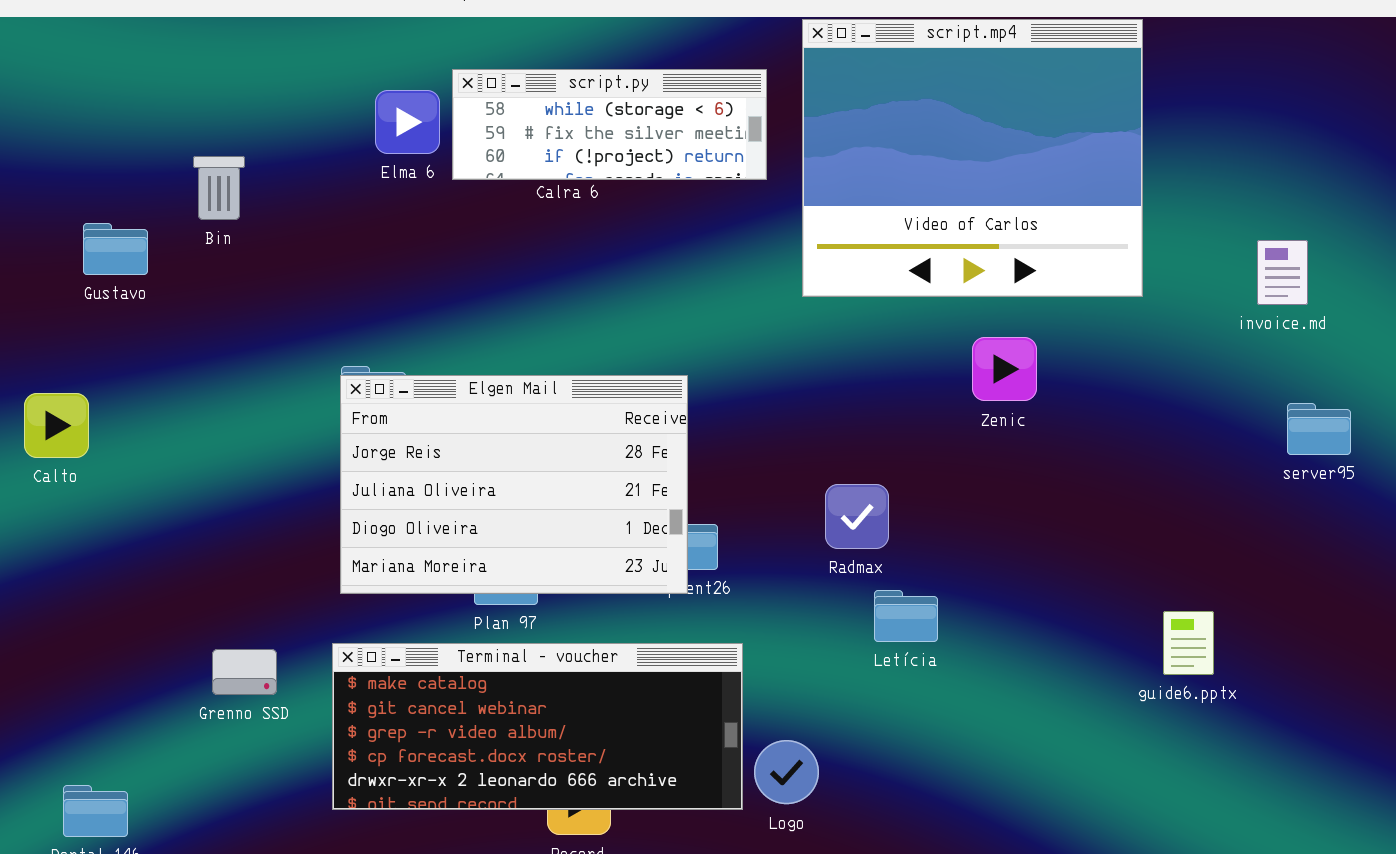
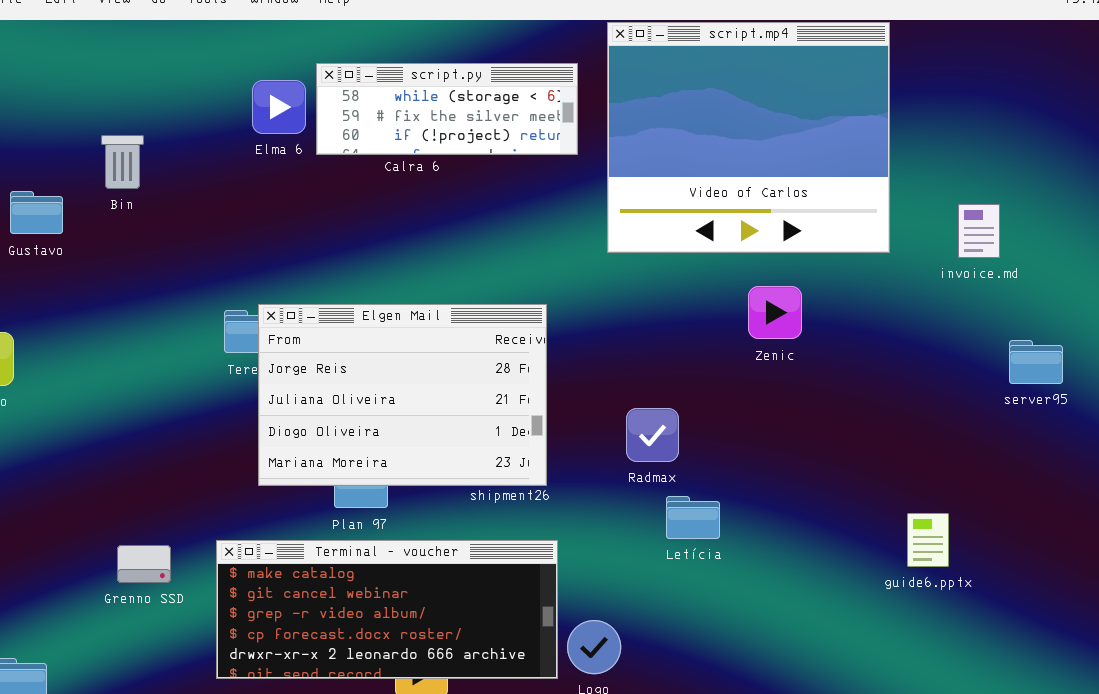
invoice.md: [1257,240,1308,305] -> [958,204,1000,258], moved
Elgen Mail: [340,375,688,594] -> [258,304,547,486], moved

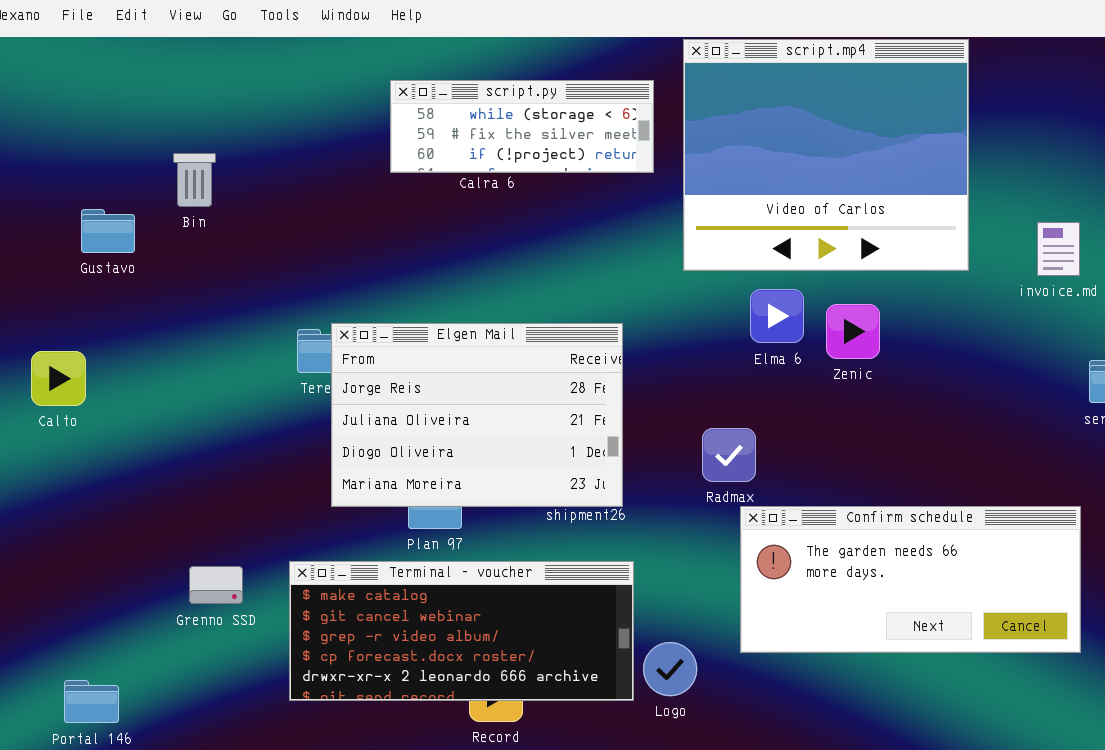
Elma 6: [252,80,306,134] -> [750,289,804,343], moved
Confirm schedule: none -> [740,506,1081,653], opened

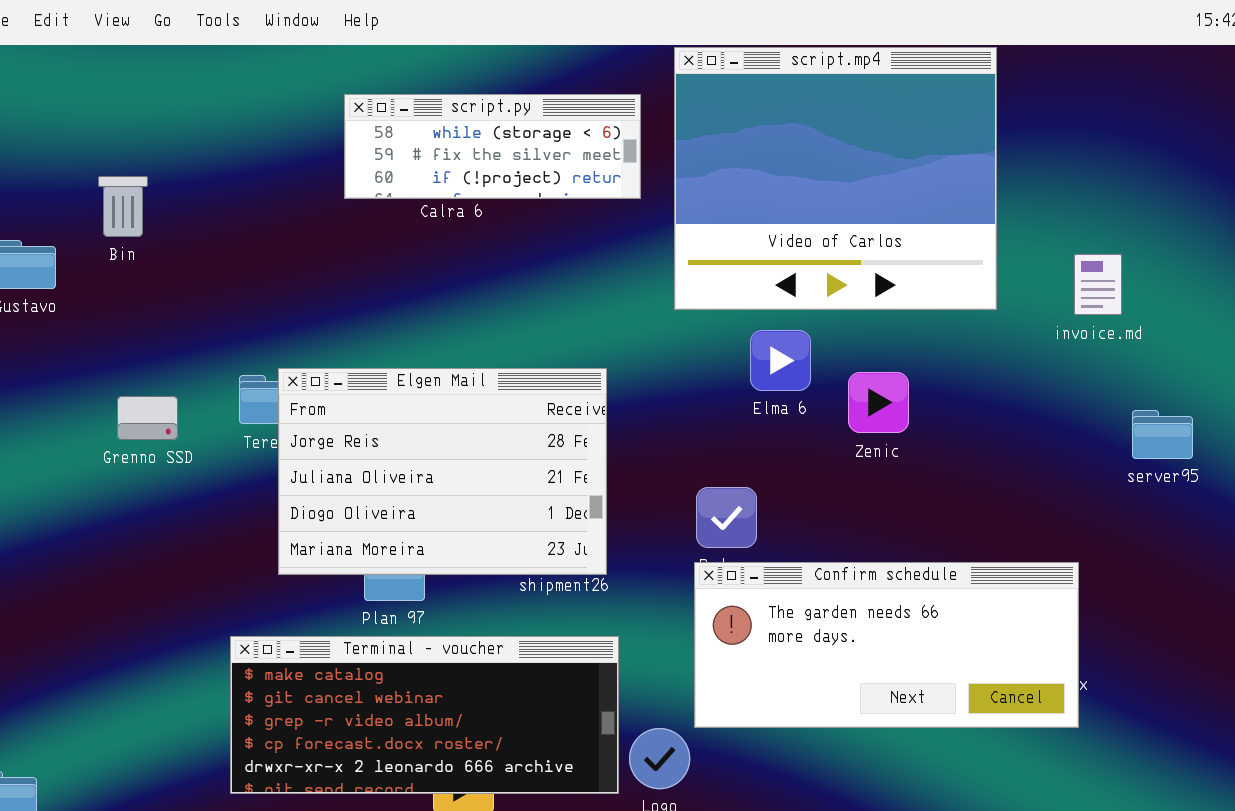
Zenic: [826,304,880,359] -> [848,372,909,433], moved
Confirm schedule: [740,506,1081,653] -> [694,562,1079,728], moved
Grenno SSD: [189,566,243,604] -> [117,396,178,440], moved

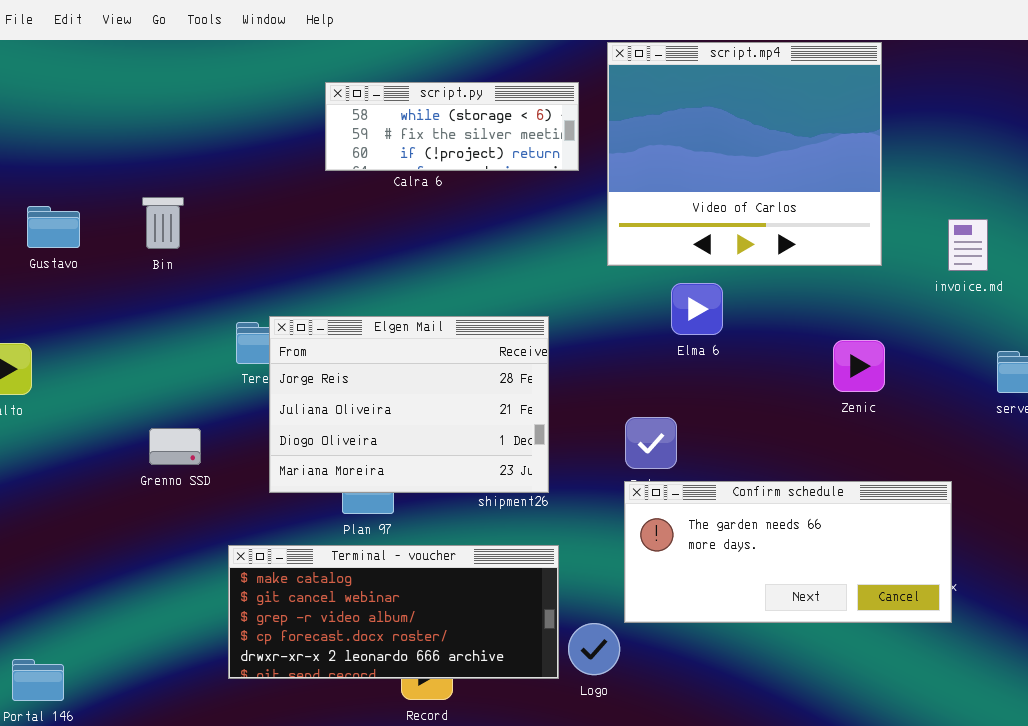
Bin: [98,176,148,237] -> [142,197,184,249], moved
Zenic: [848,372,909,433] -> [833,340,885,392], moved
Grenno SSD: [117,396,178,440] -> [149,428,201,465], moved

